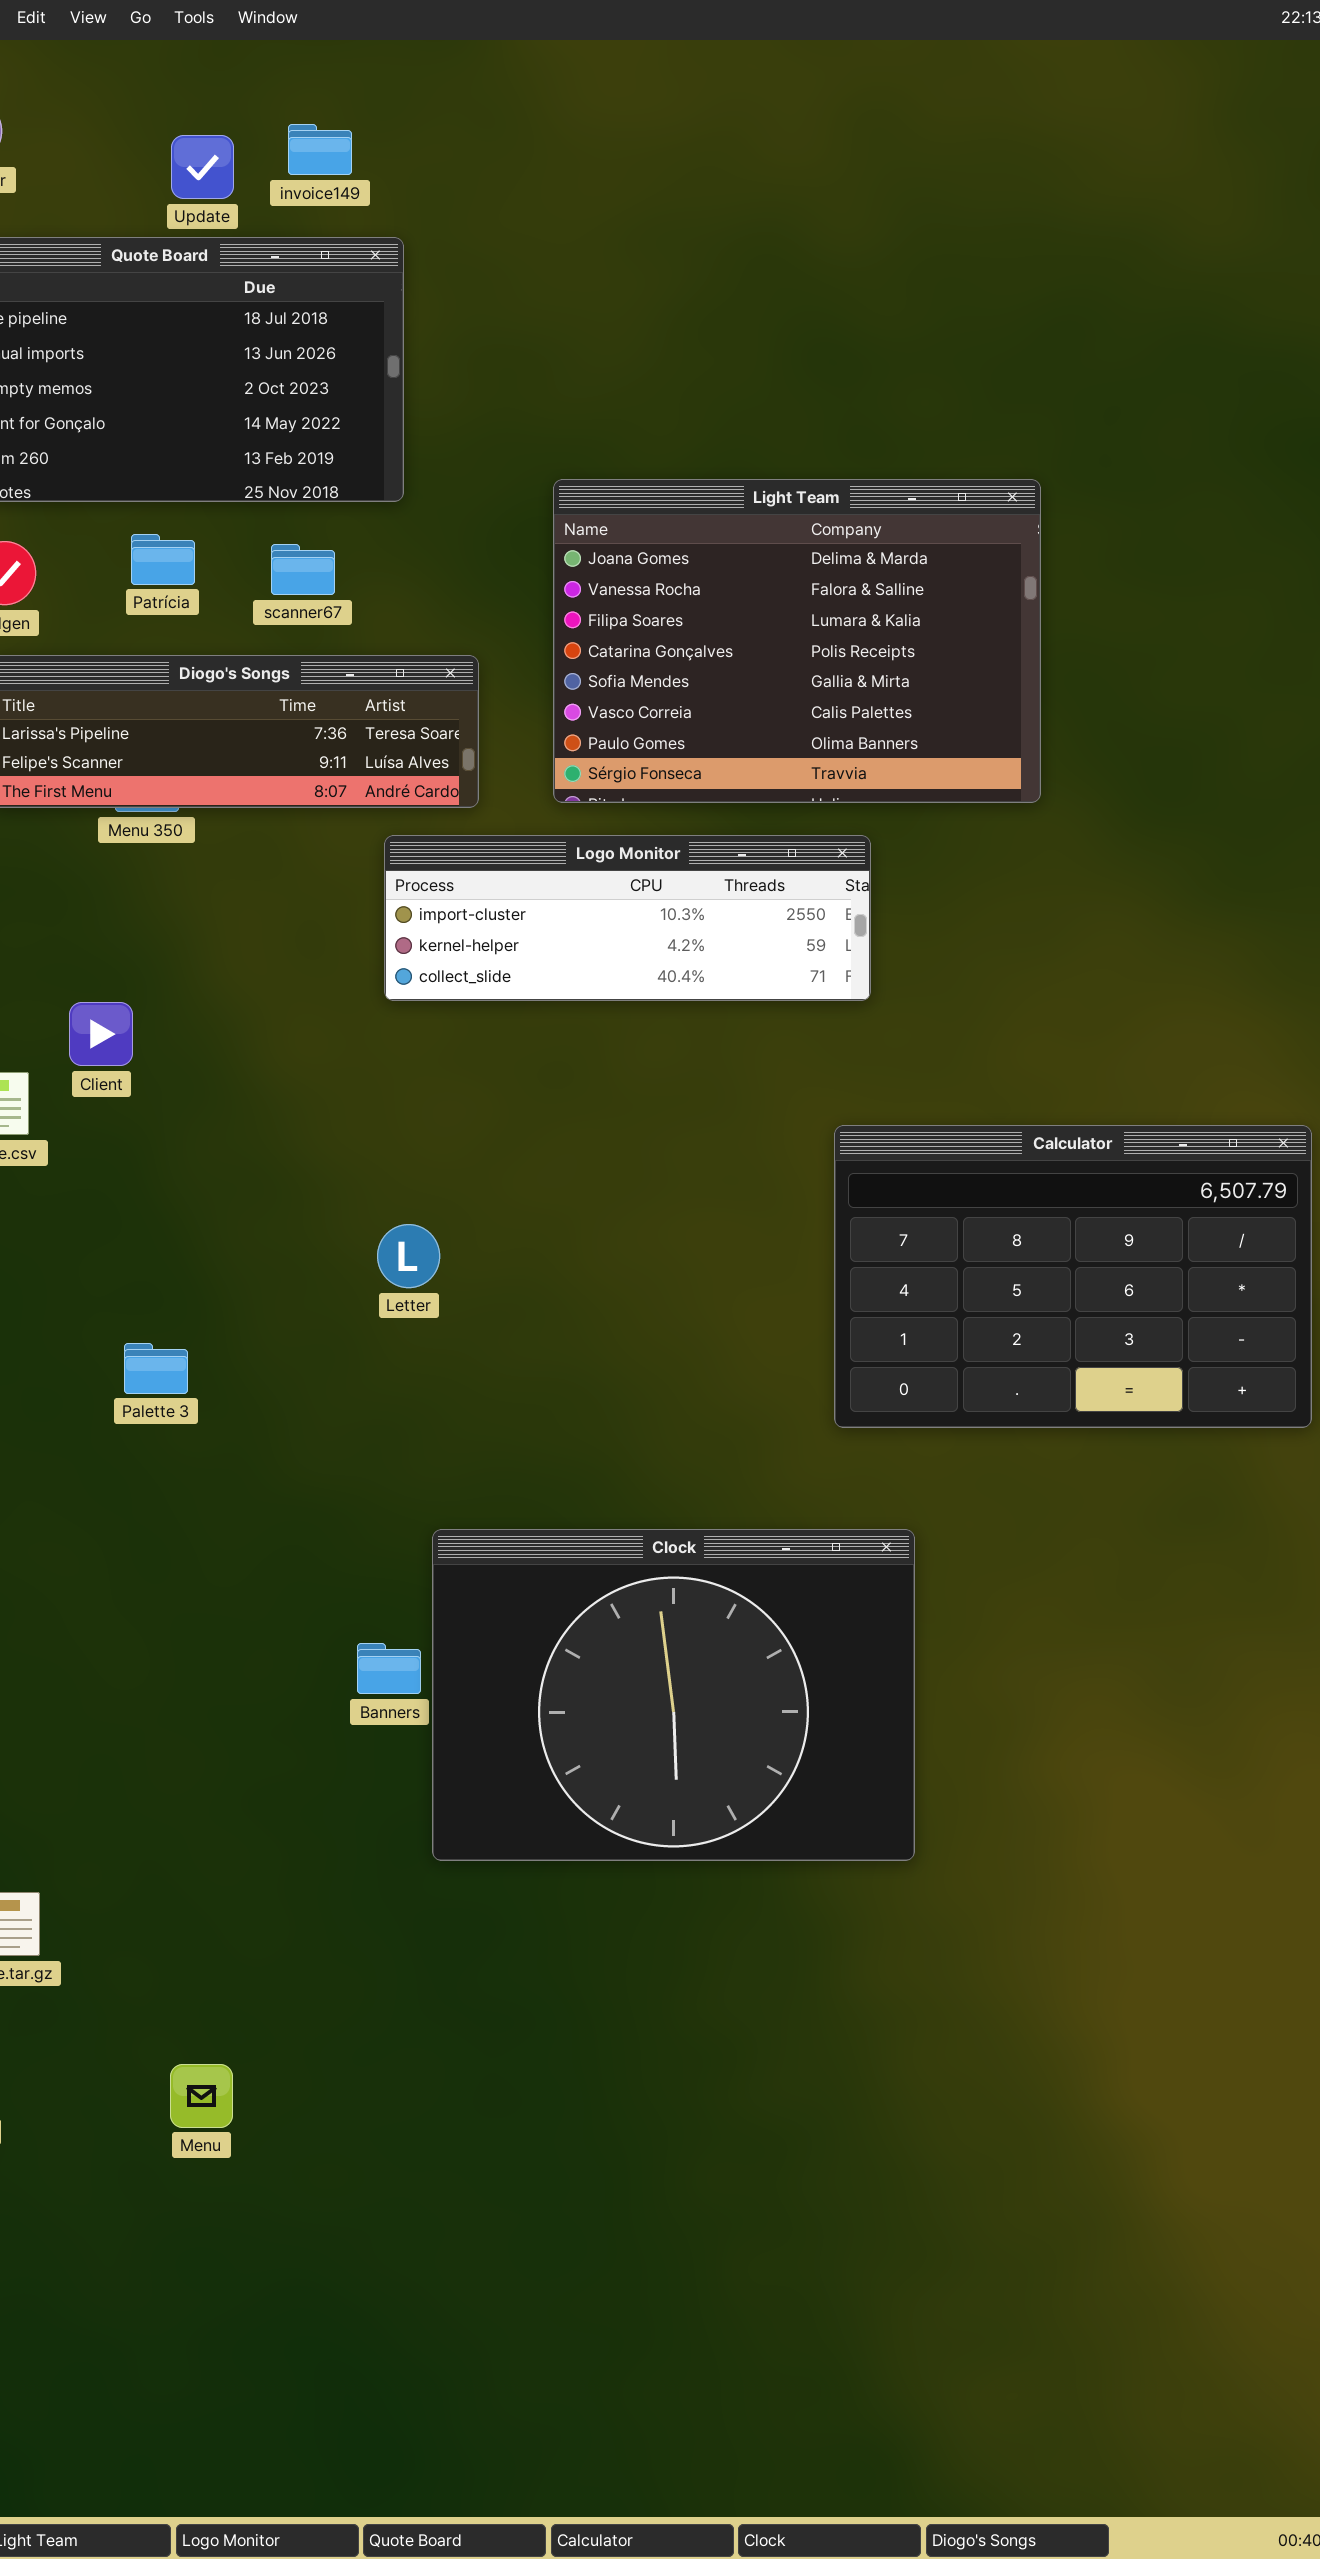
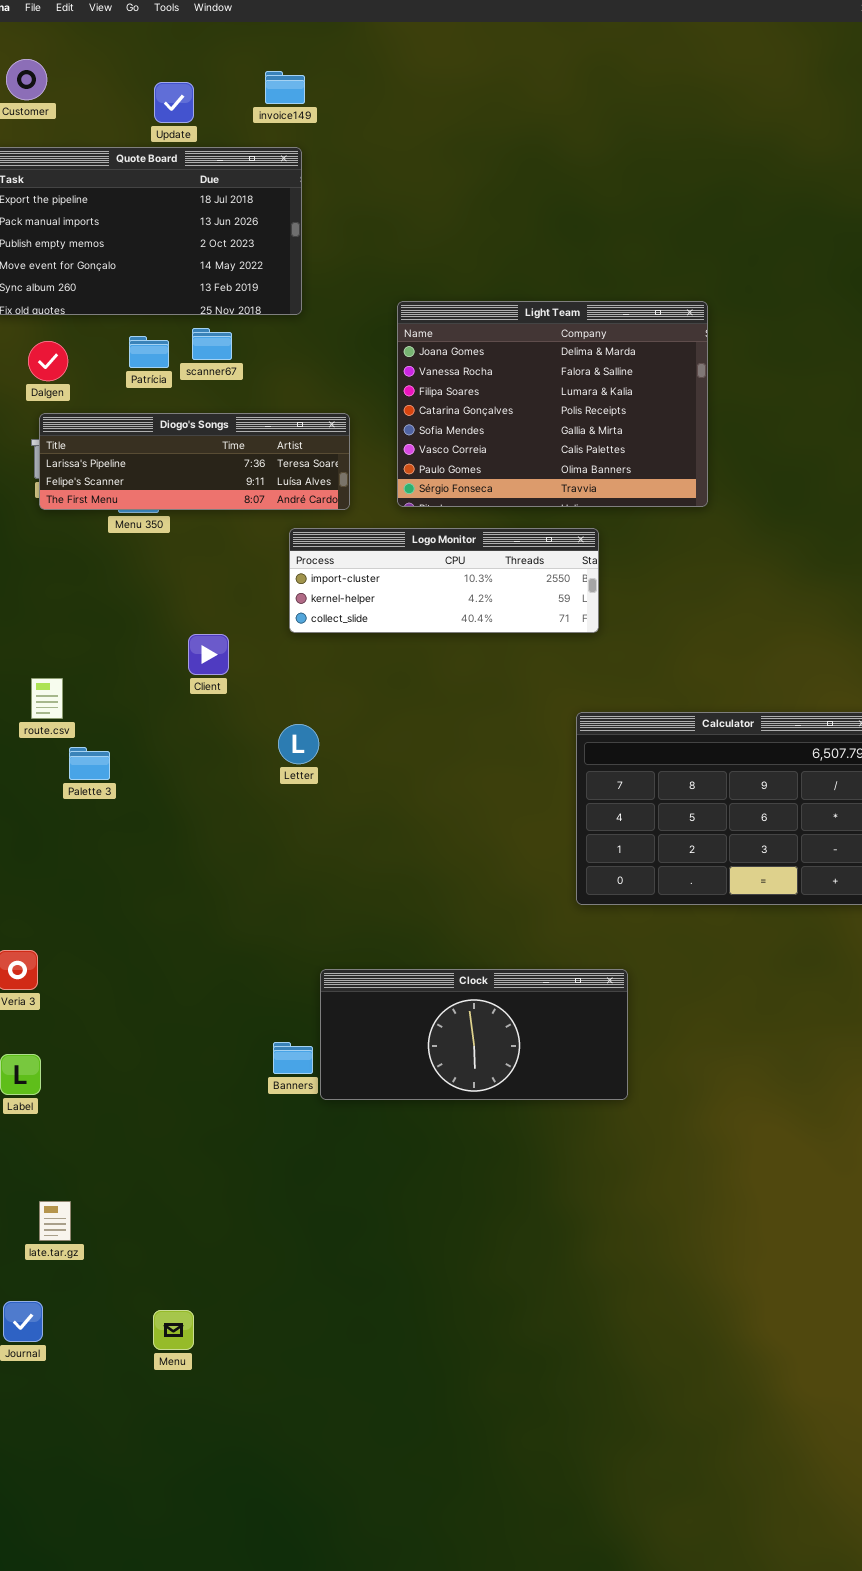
invoice149: [288,124,352,175] -> [265,71,305,104], moved
scanner67: [271,544,335,595] -> [192,328,232,360], moved
Client: [69,1002,133,1066] -> [188,634,229,675], moved
Letter: [377,1224,440,1288] -> [278,724,319,764], moved
Palette 3: [124,1343,188,1394] -> [69,747,110,780], moved
Clock: [432,1529,915,1861] -> [320,969,628,1100], resized

